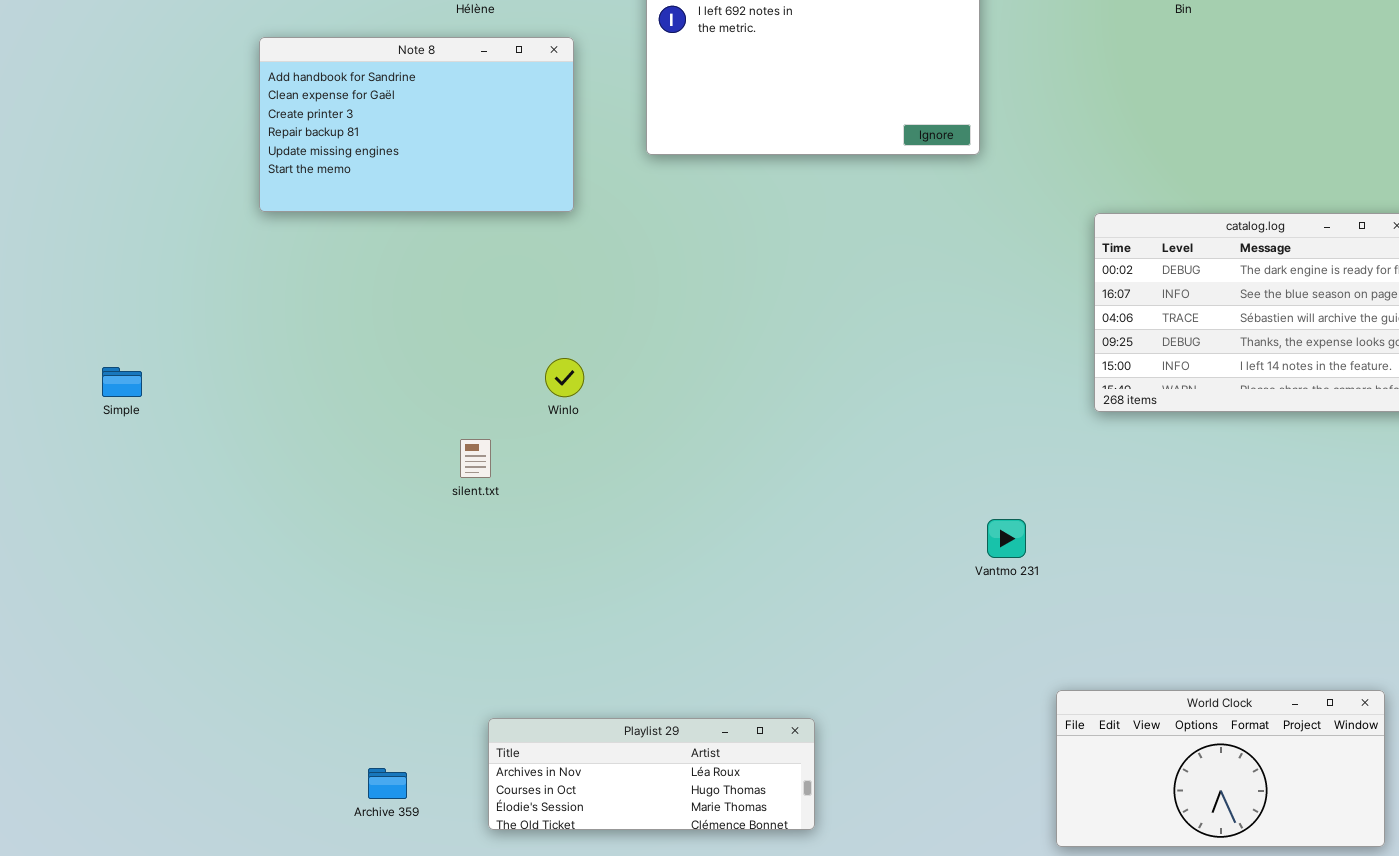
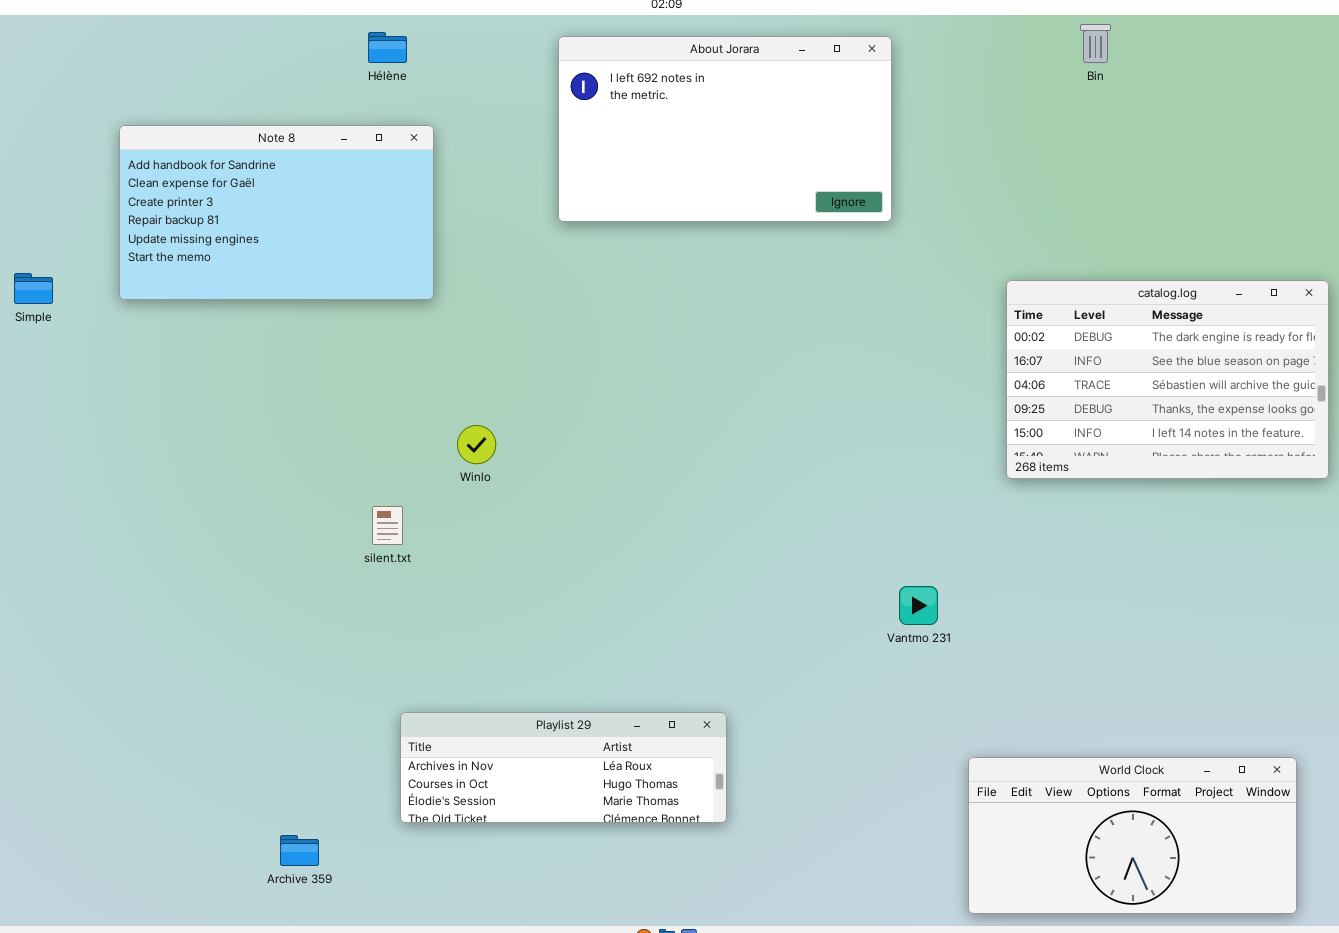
Note 8: [259,37,574,212] -> [119,125,434,300], moved
Simple: [102,367,142,397] -> [14,273,53,304], moved
Playlist 29: [488,718,815,830] -> [400,712,727,823], moved

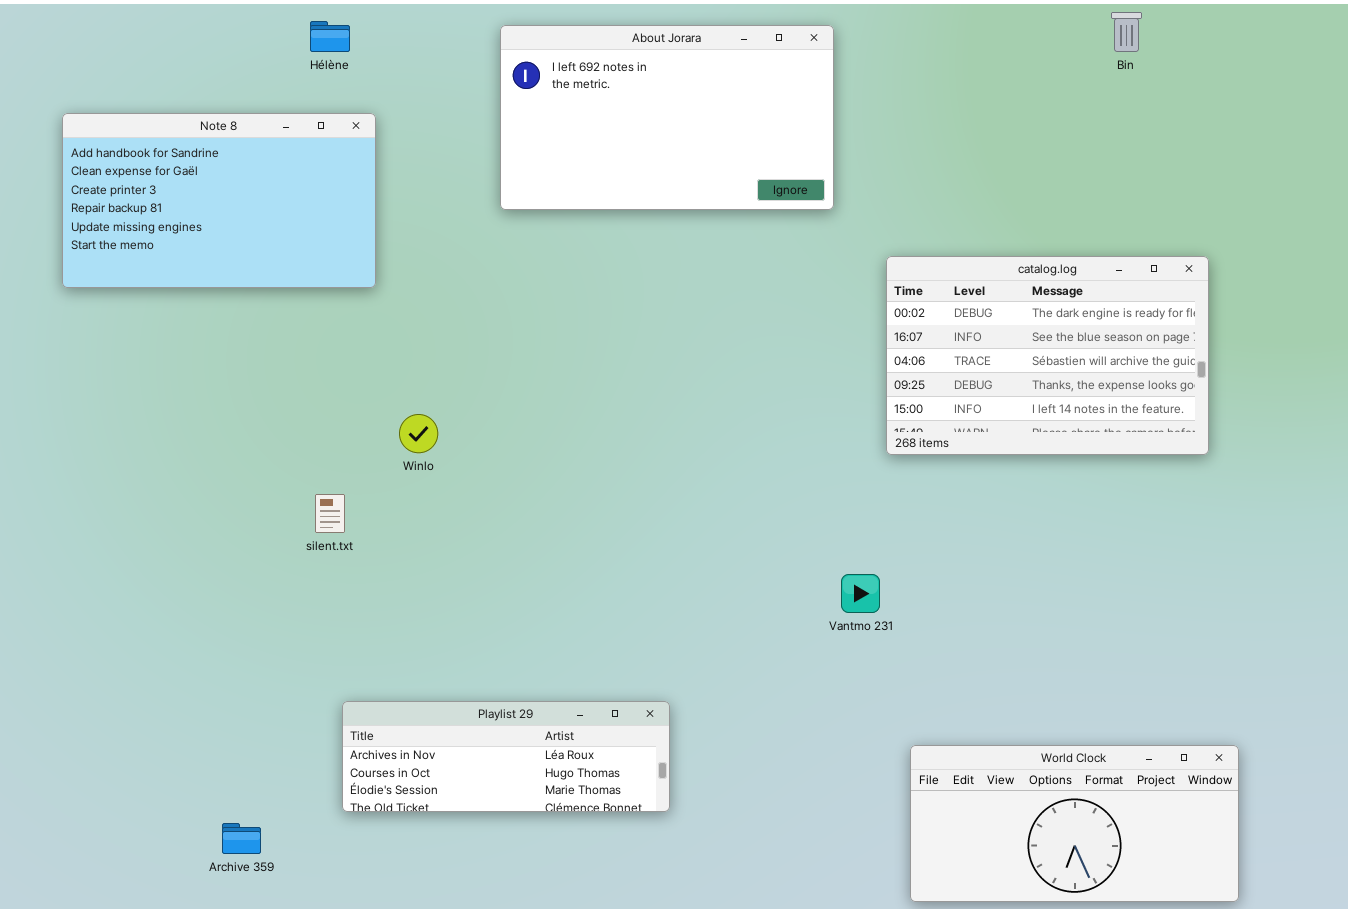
Bin: [1080,24,1111,63] -> [1111,12,1142,52], moved
catalog.log: [1006,280,1329,479] -> [886,256,1209,455], moved

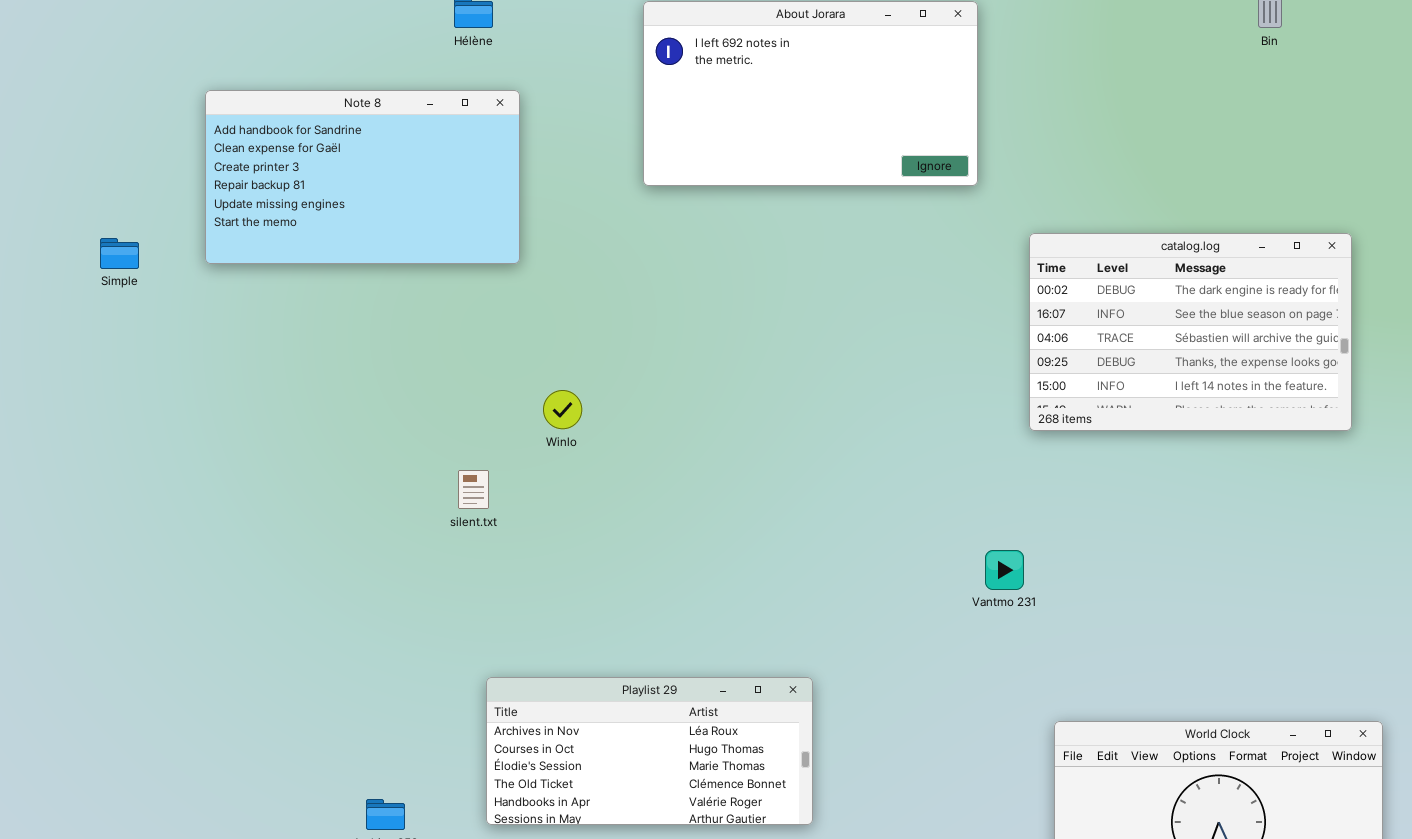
Playlist 29: [342,701,670,812] -> [486,677,813,825], resized

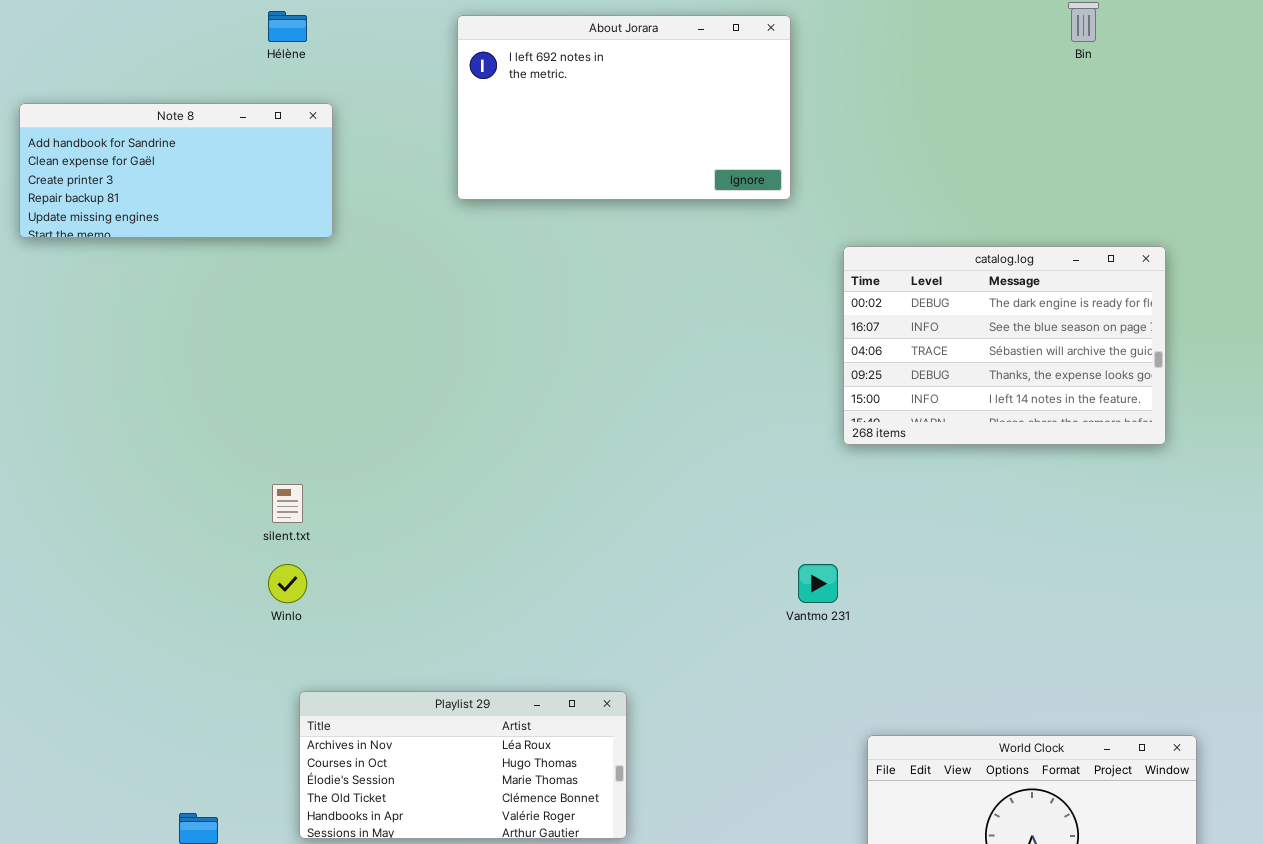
Note 8: [205,90,520,264] -> [19,103,333,238], resized
Winlo: [543,390,582,429] -> [268,564,307,603], moved

